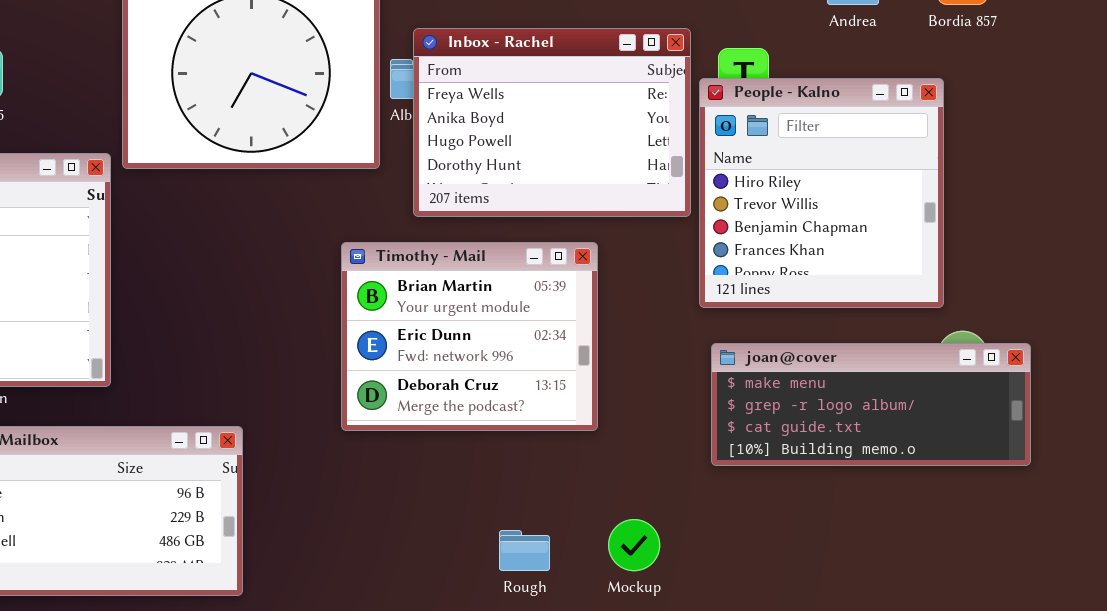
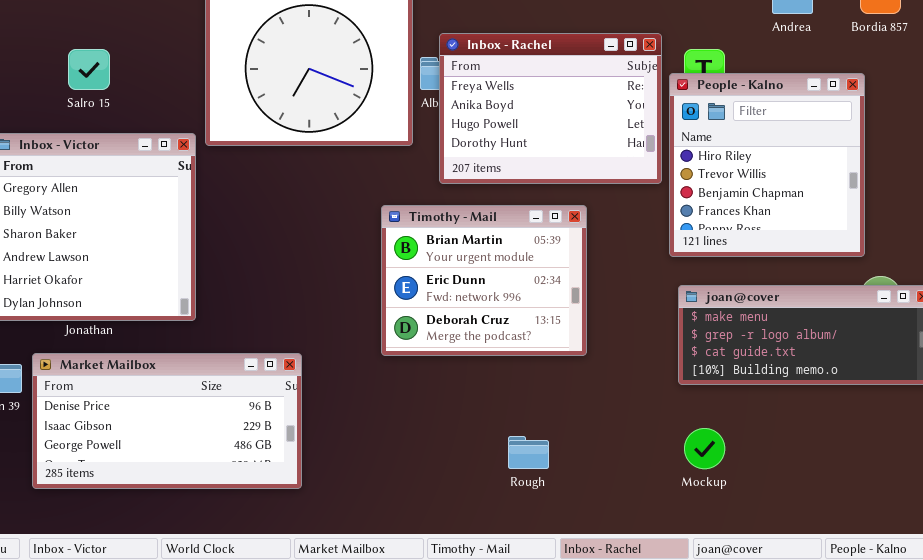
Mockup: [608,519,660,571] -> [684,428,725,469], moved

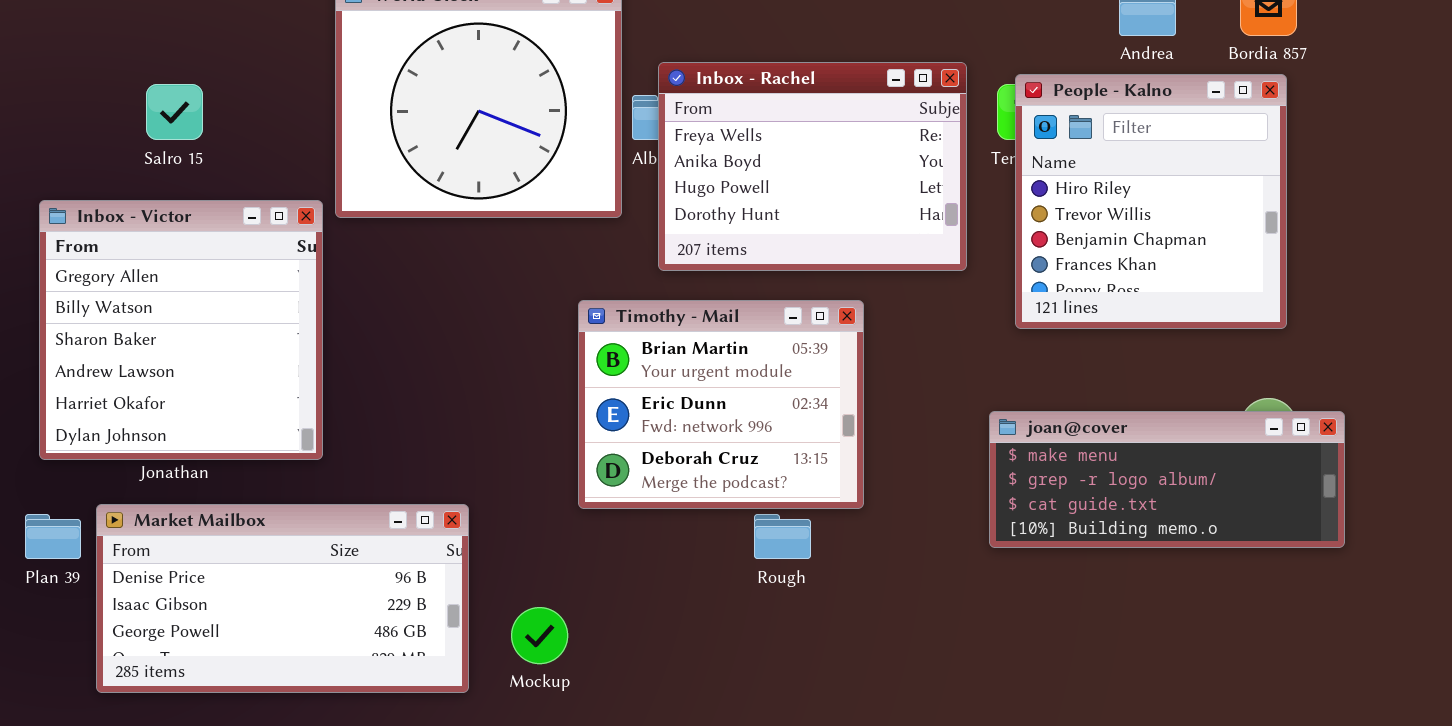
People - Kalno: [669,73,865,257] -> [1015,74,1287,329], moved
Mockup: [684,428,725,469] -> [511,607,568,664], moved
Rough: [508,436,549,469] -> [754,514,811,559], moved

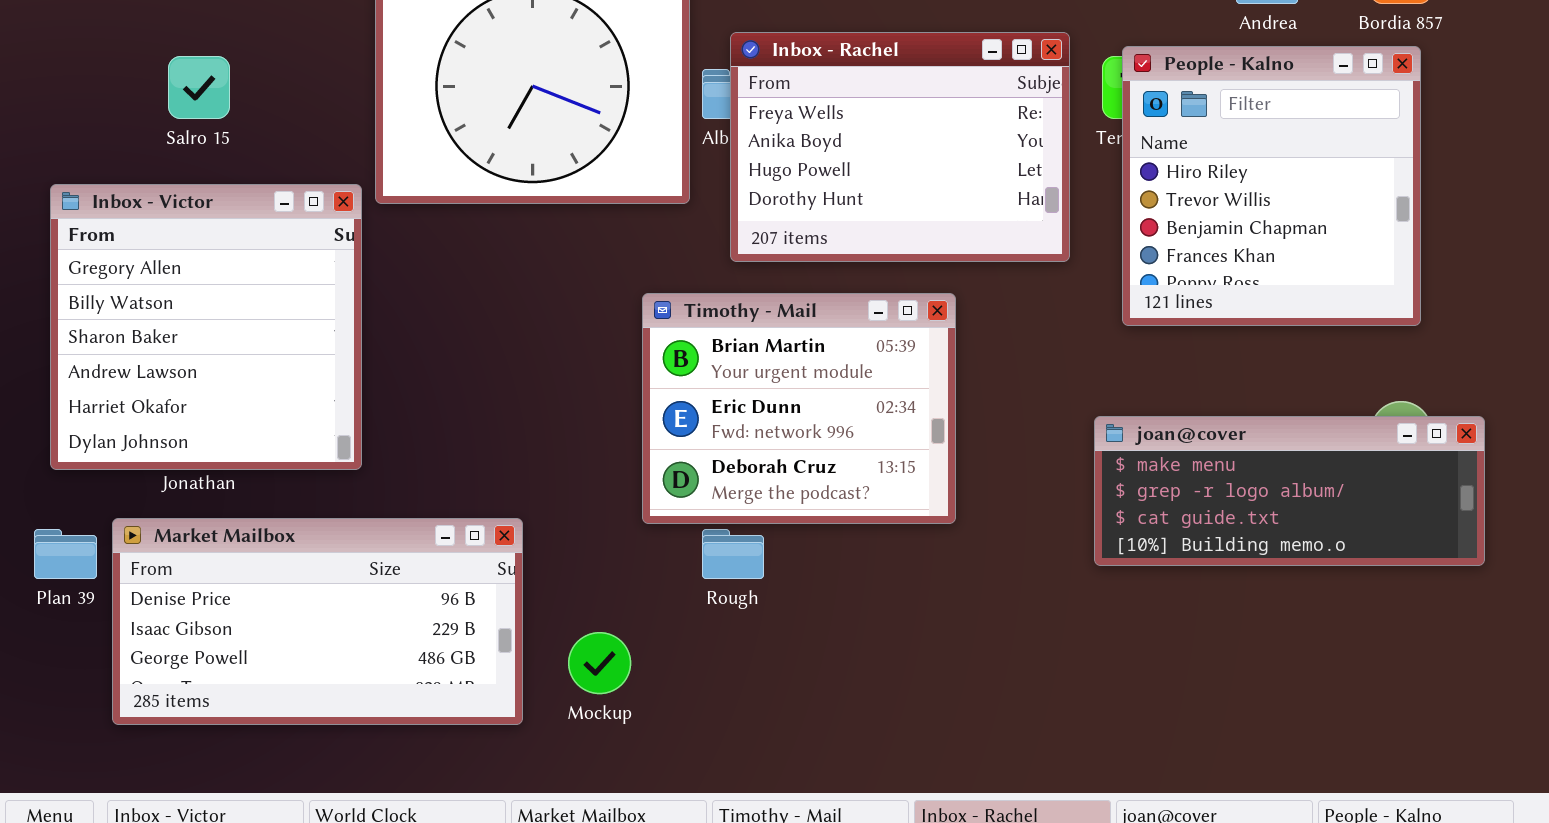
Rough: [754,514,811,559] -> [702,529,764,579], moved

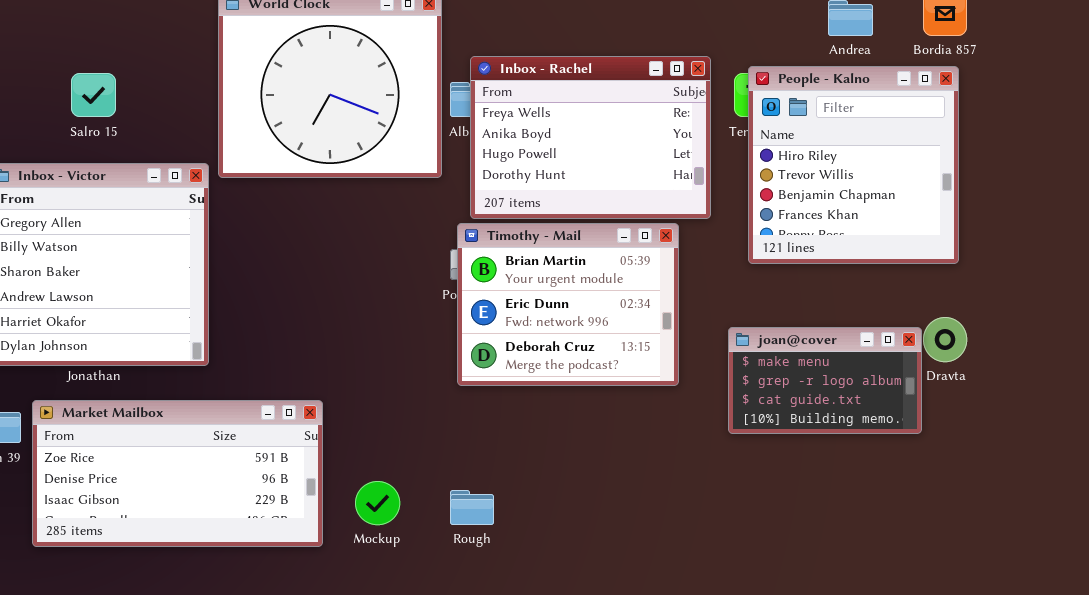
Timothy - Mail: [642,293,956,524] -> [457,223,679,386], moved
joan@cover: [1094,416,1485,566] -> [728,327,922,434], resized
Market Mailbox: [112,518,523,725] -> [32,400,323,547], scrolled up 1 row
Rough: [702,529,764,579] -> [450,490,494,525], moved

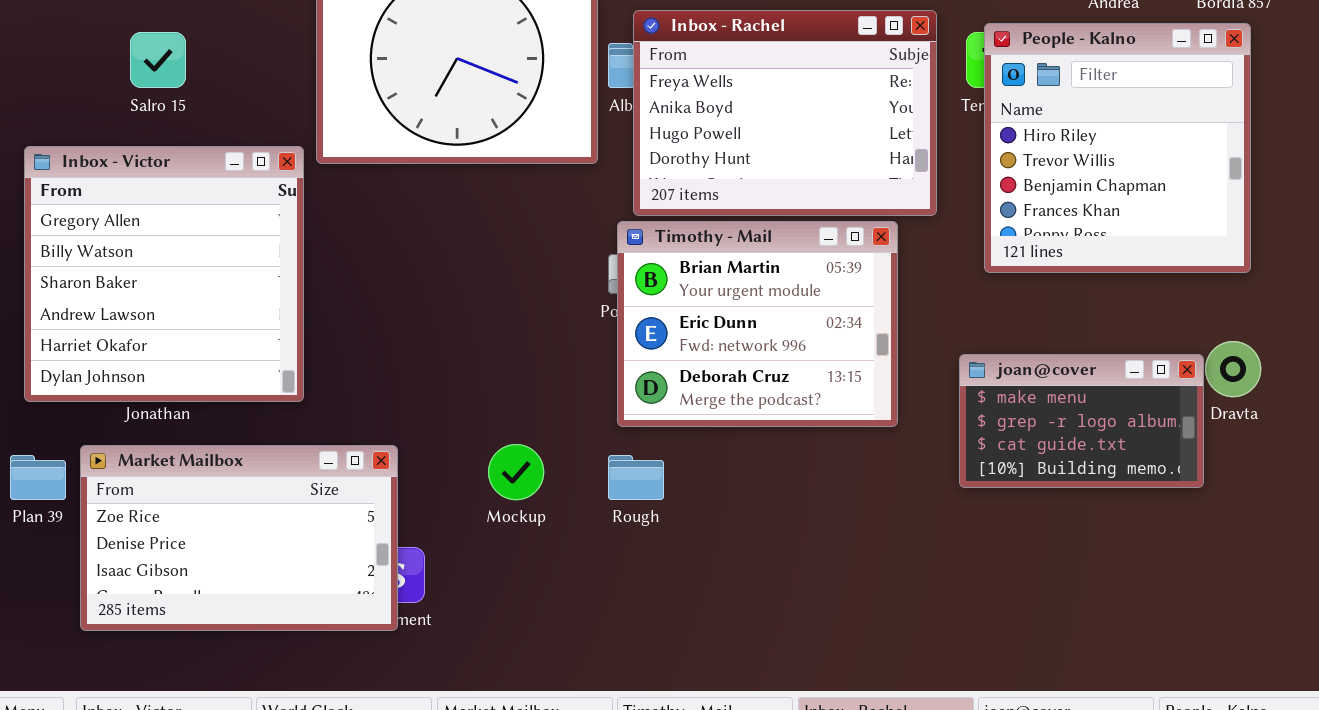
Market Mailbox: [32,400,323,547] -> [80,445,398,631], resized
Mockup: [355,481,400,525] -> [488,444,544,500], moved
Rough: [450,490,494,525] -> [608,455,664,500], moved

